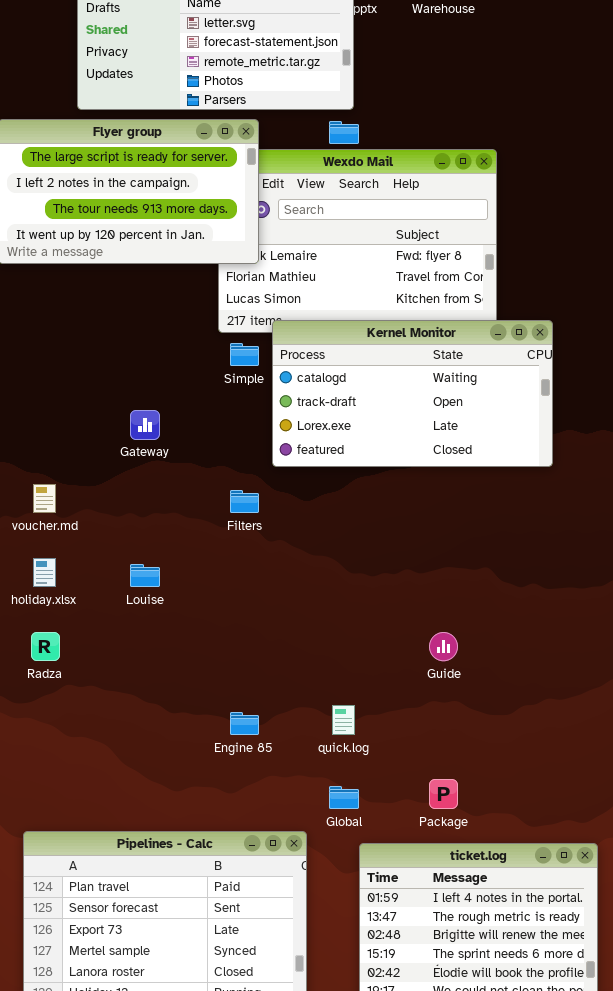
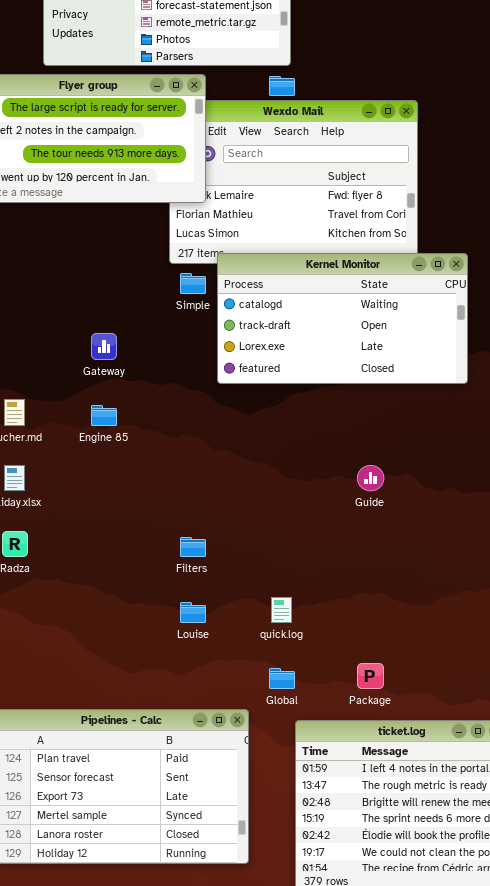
Filters: [230,490,259,513] -> [180,537,206,557], moved
Louise: [130,564,160,587] -> [180,602,206,623], moved
Guide: [429,632,458,661] -> [357,465,384,491], moved
Engine 85: [230,712,259,735] -> [91,405,117,426], moved

